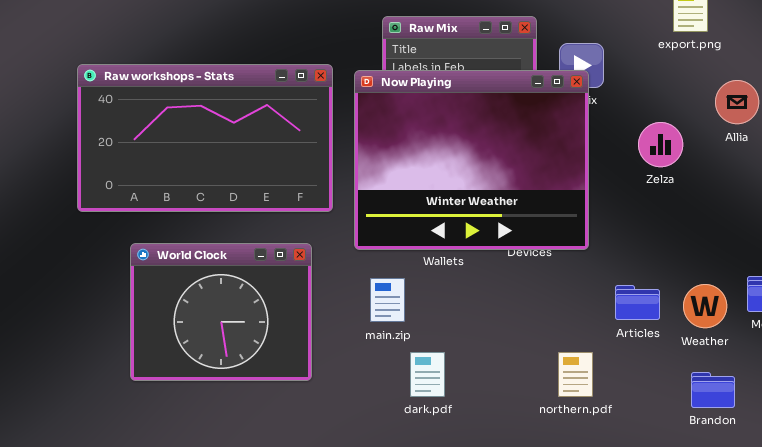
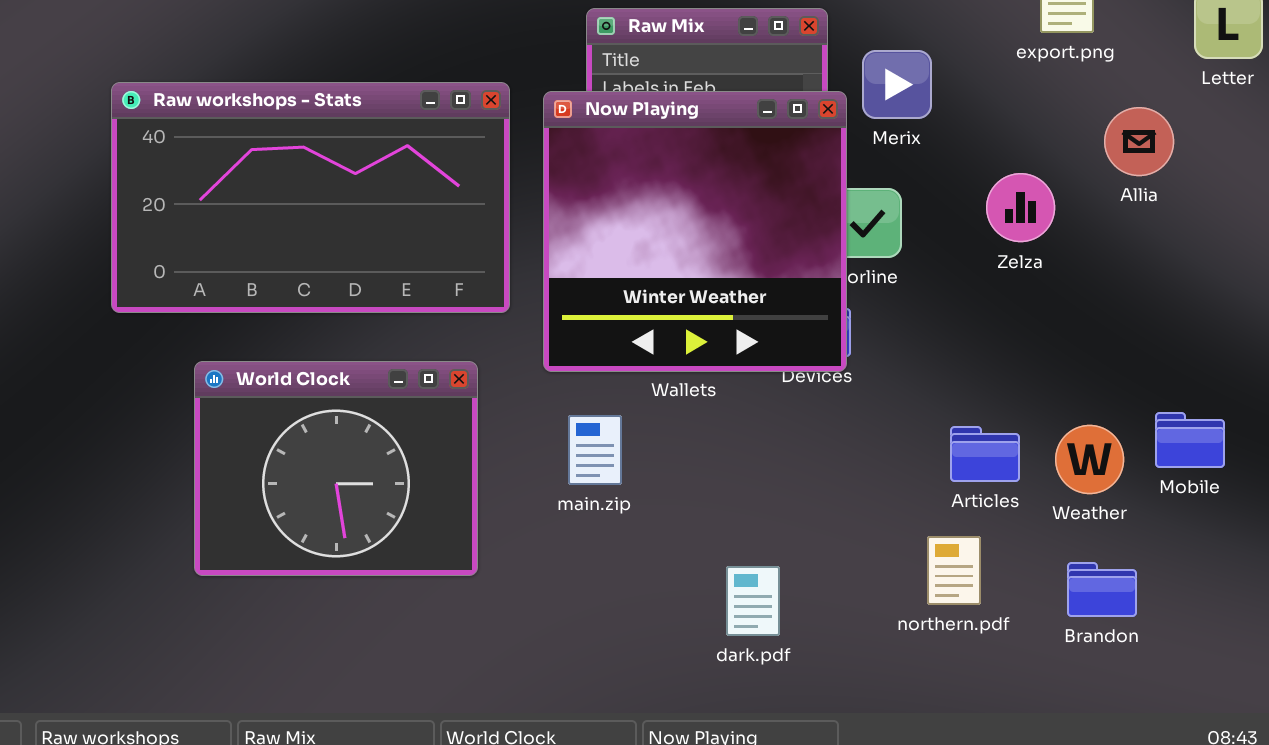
Now Playing: [354,70,589,250] -> [543,91,847,372], resized
dark.pdf: [410,352,445,397] -> [726,566,780,636], moved
northern.pdf: [558,352,593,397] -> [927,536,981,605], moved

